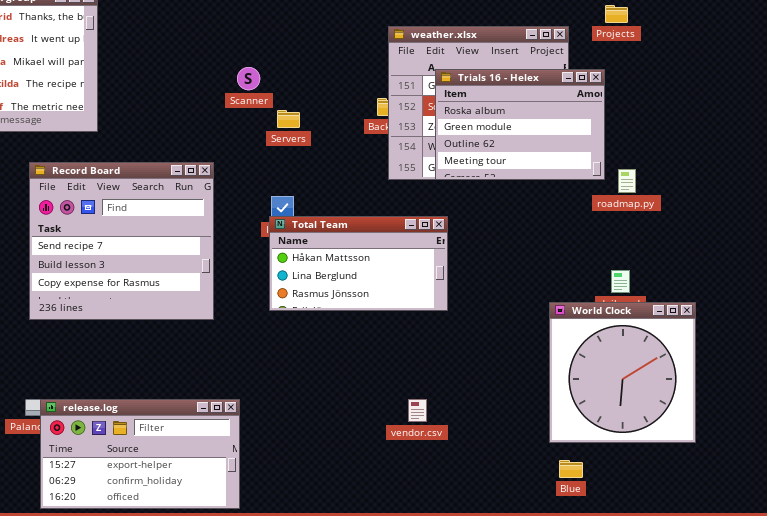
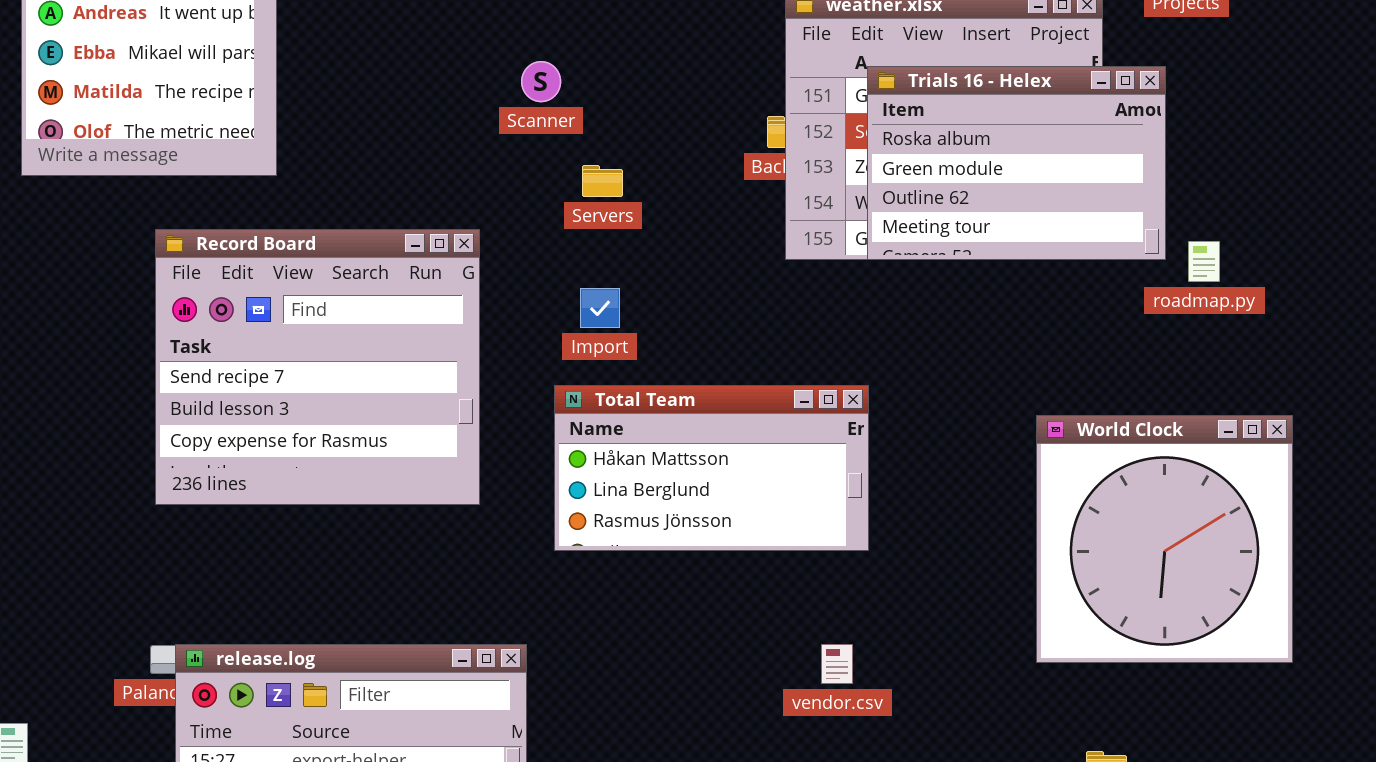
Servers: [277,110,300,128] -> [582,165,623,197], moved
Total Team: [269,216,448,311] -> [554,385,869,551], moved
World Clock: [549,302,696,443] -> [1036,415,1293,663], moved

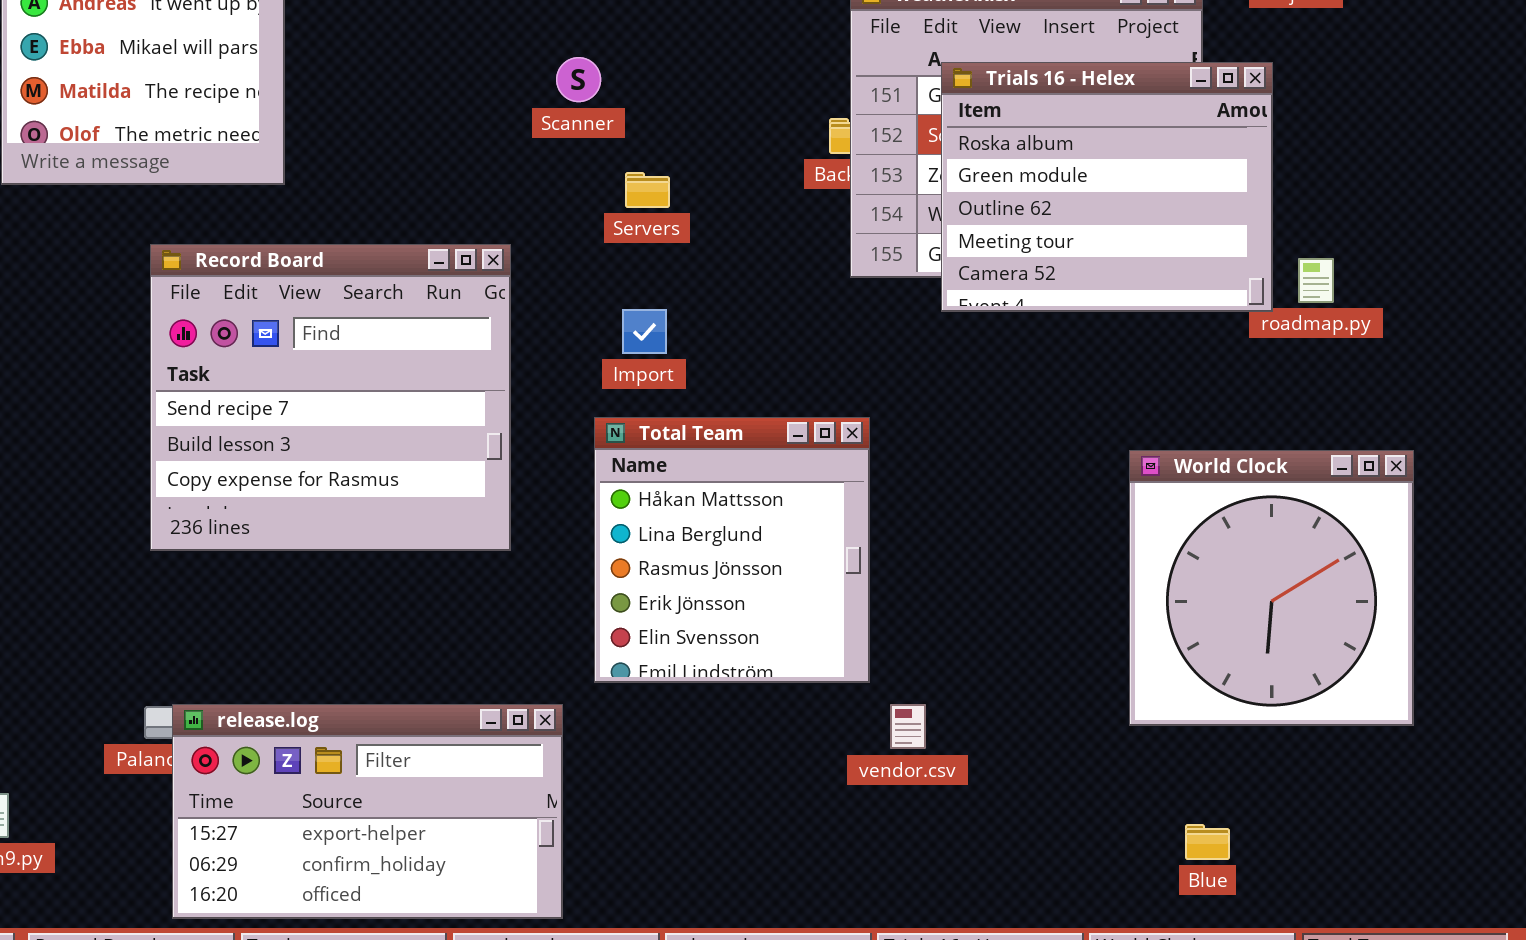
Trials 16 - Helex: [867,66,1166,260] -> [941,62,1273,312], resized
Total Team: [554,385,869,551] -> [594,417,870,683], resized

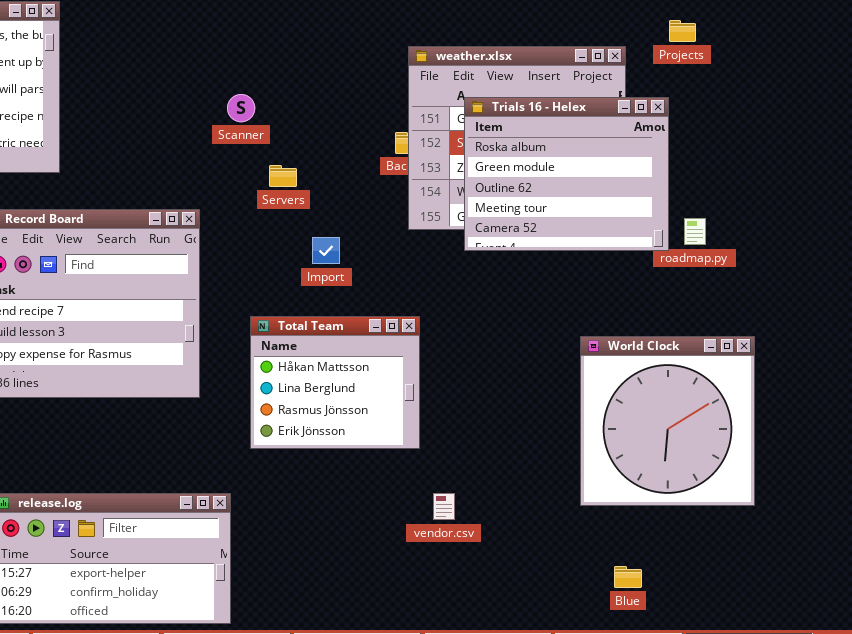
Import: [622,309,667,354] -> [312,237,340,264], moved
Total Team: [594,417,870,683] -> [250,316,420,449], resized

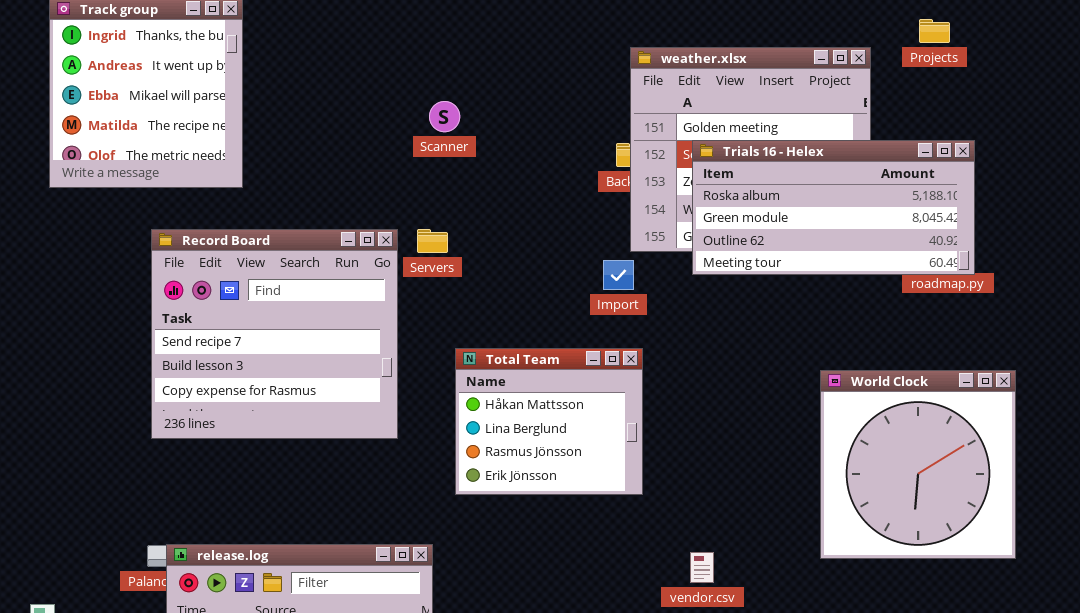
Trials 16 - Helex: [464,97,669,251] -> [692,140,975,275], resized
Servers: [269,165,297,187] -> [417,229,448,253], moved
Import: [312,237,340,264] -> [603,260,634,290], moved
vendor.csv: [433,493,455,520] -> [690,552,714,583], moved

